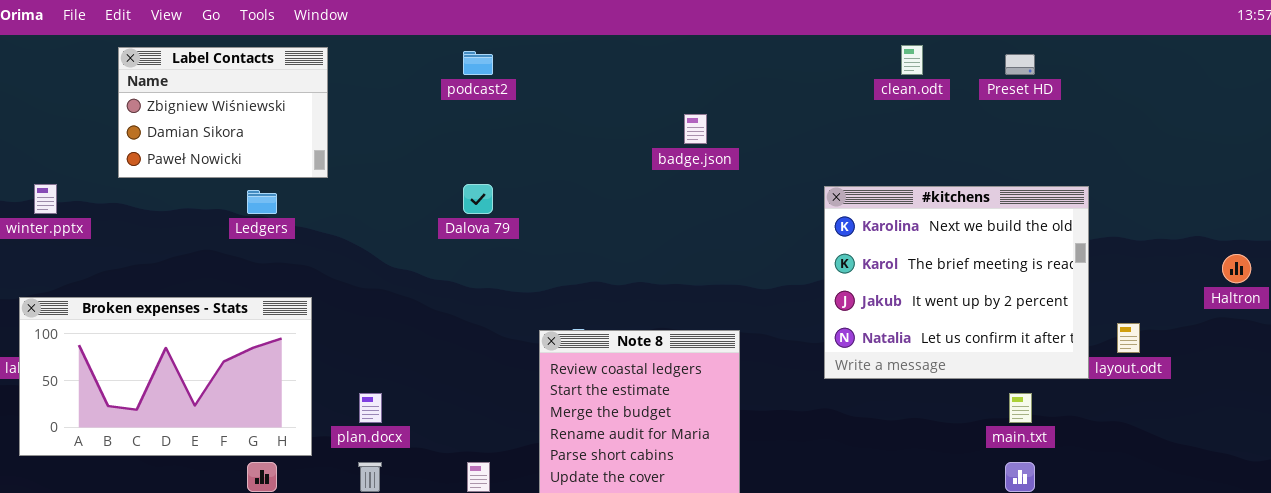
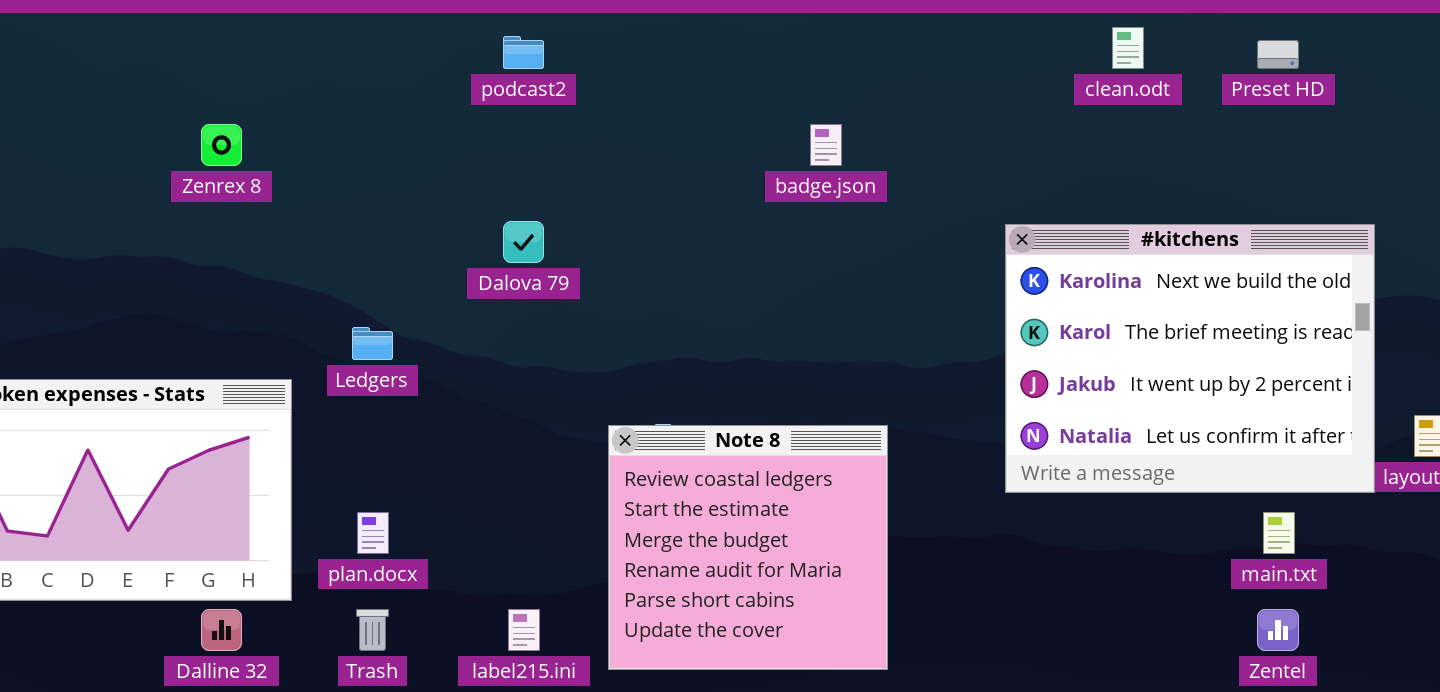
Label Contacts: [118,47,328,178] -> none, closed
Ledgers: [247,190,277,214] -> [352,327,393,360], moved

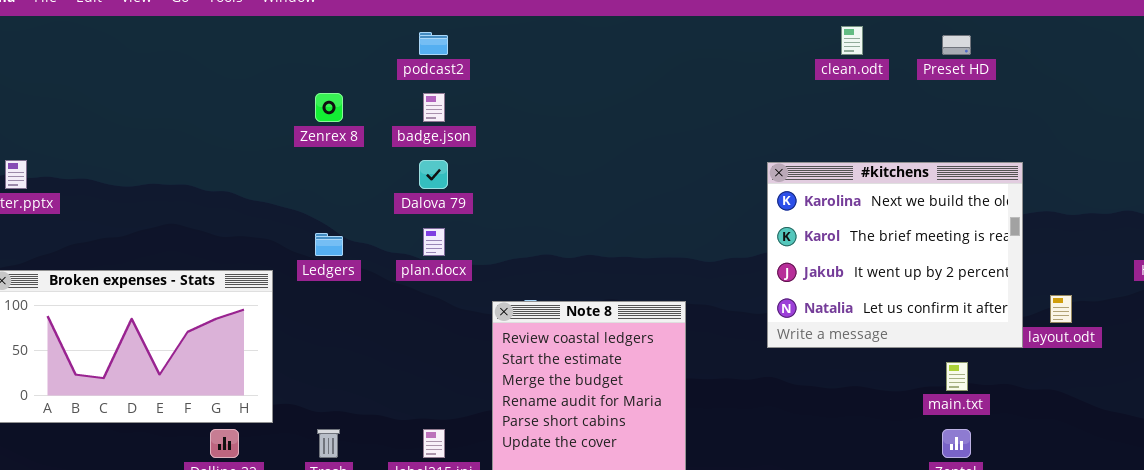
Zenrex 8: [201,124,242,166] -> [315,93,343,122], moved
badge.json: [810,124,842,166] -> [423,93,445,122], moved
plan.docx: [357,512,389,554] -> [423,228,445,256], moved

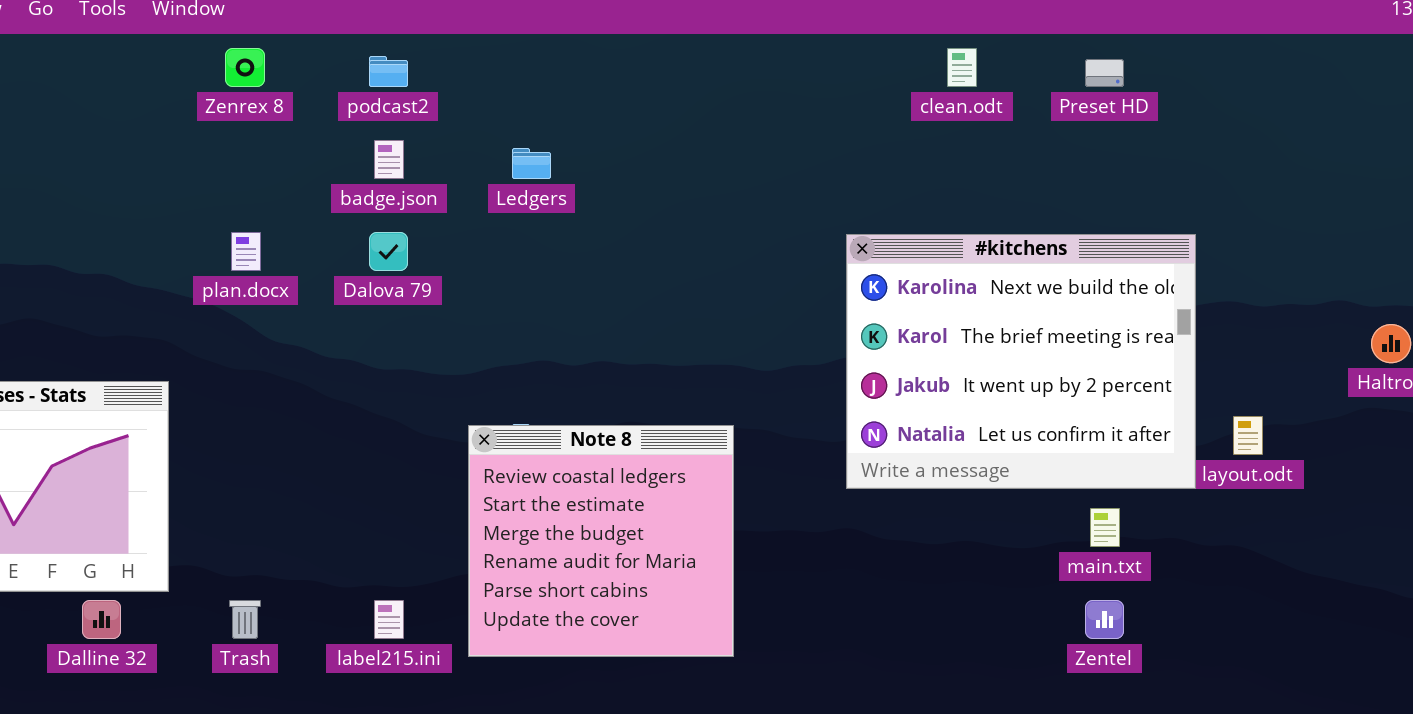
Zenrex 8: [315,93,343,122] -> [225,48,265,87], moved
plan.docx: [423,228,445,256] -> [231,232,261,271], moved
Ledgers: [315,233,343,256] -> [512,148,551,179], moved

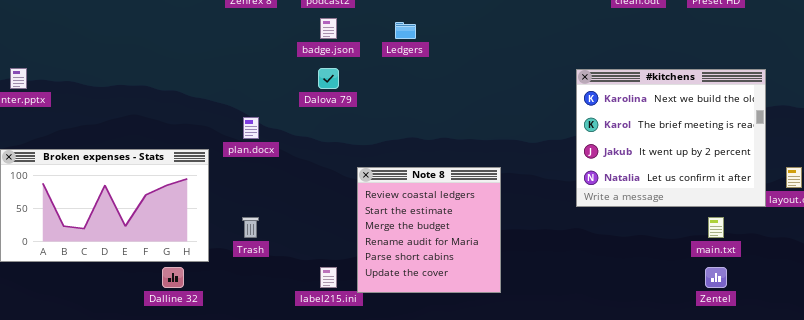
plan.docx: [231,232,261,271] -> [243,117,259,139], moved
Note 8: [468,425,734,657] -> [357,167,501,293], moved
Trash: [229,600,261,639] -> [242,217,259,238], moved

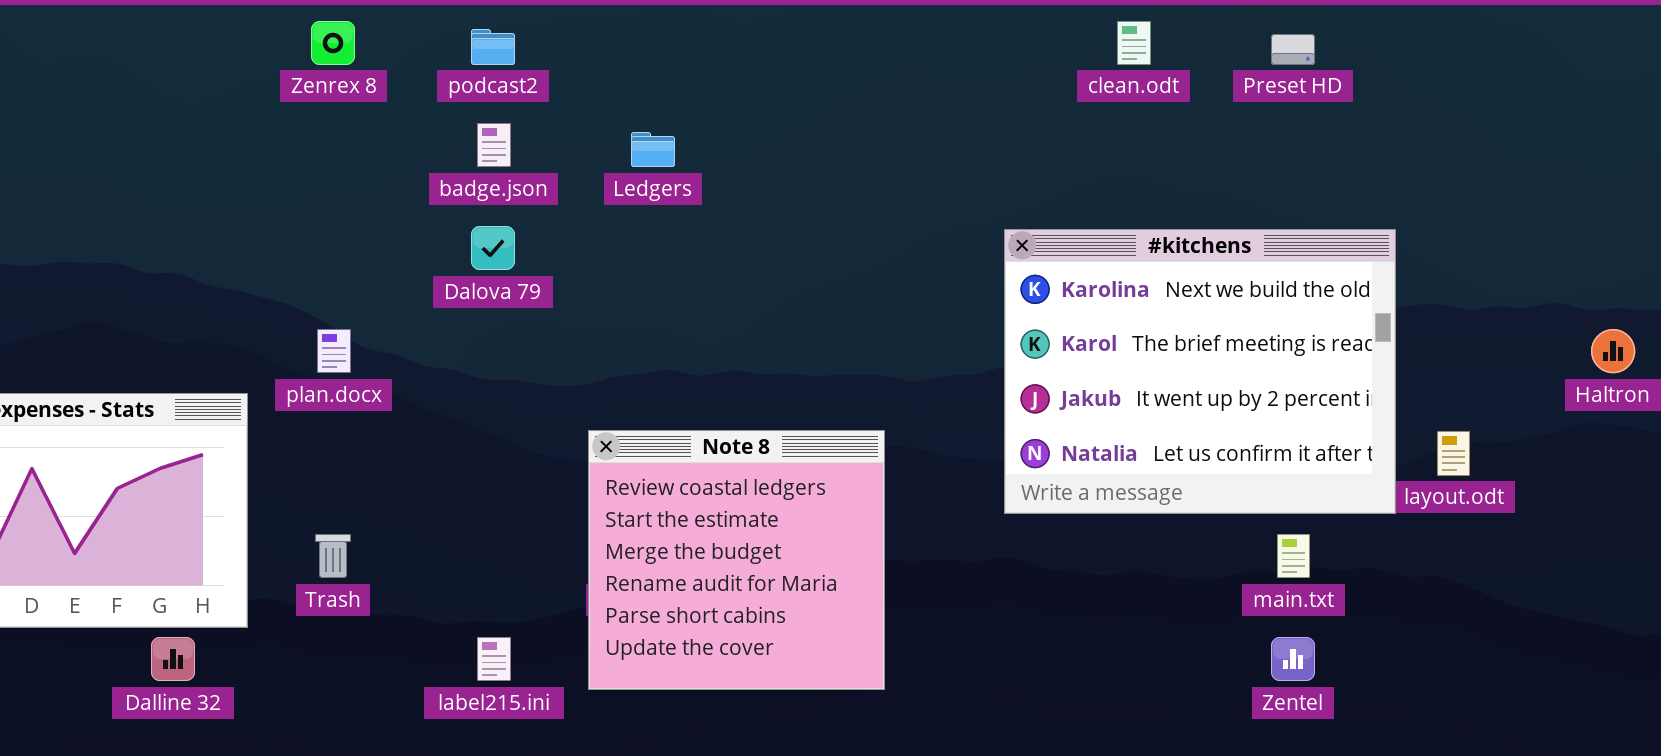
Note 8: [357,167,501,293] -> [588,430,885,690], moved

